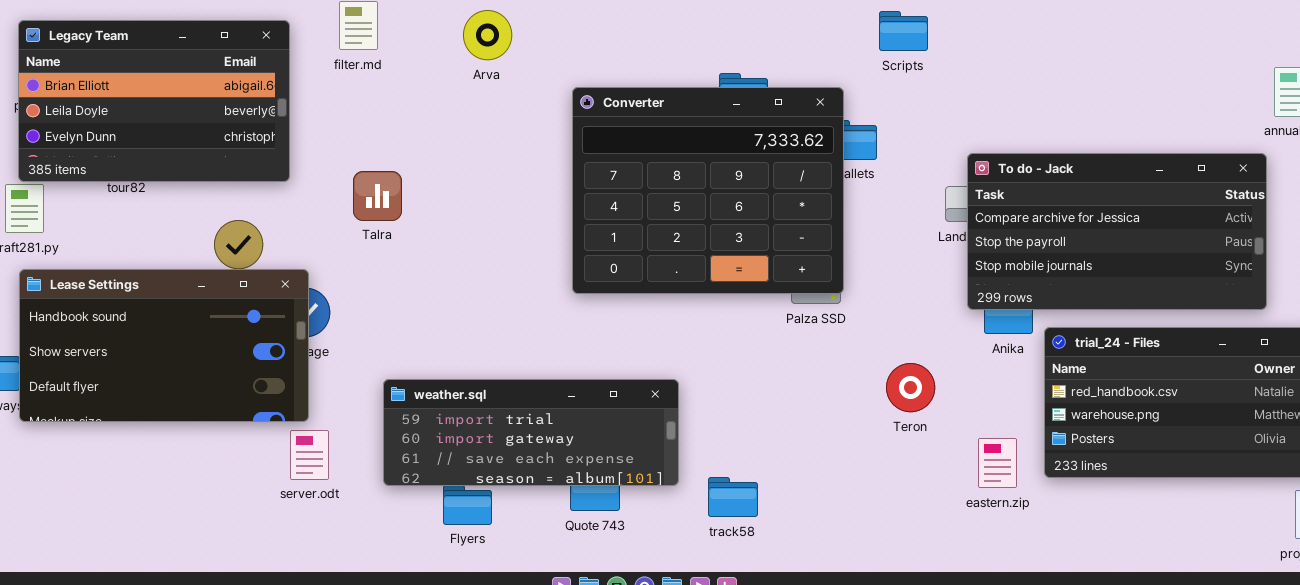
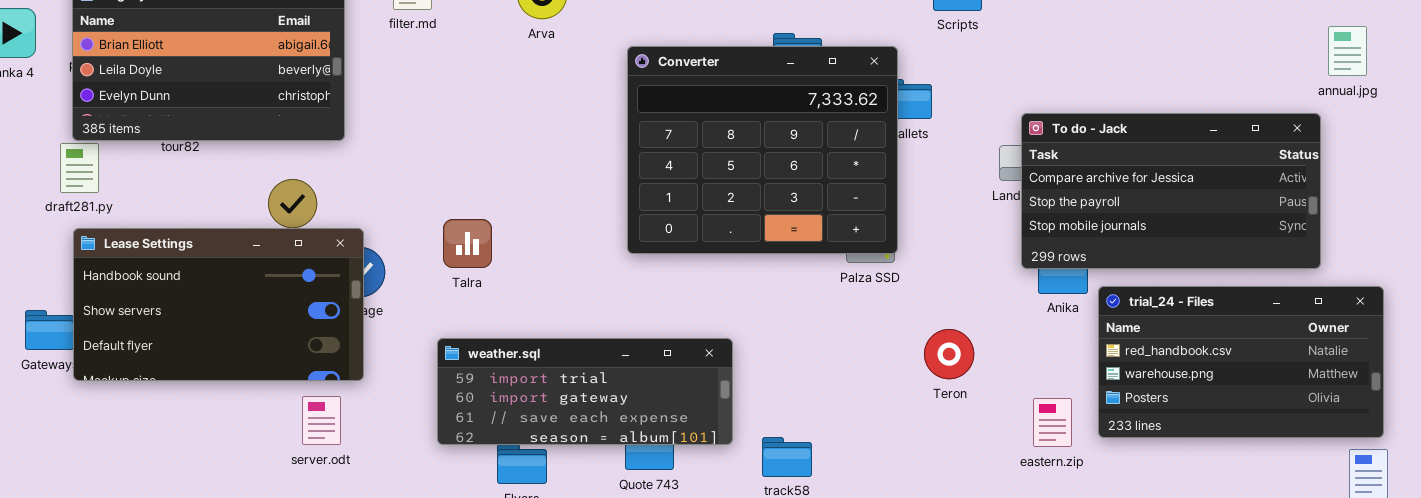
Talra: [353,171,402,221] -> [443,219,492,268], moved
Teron: [886,363,935,412] -> [924,329,974,379], moved
server.odt: [290,430,329,480] -> [302,396,341,445], moved

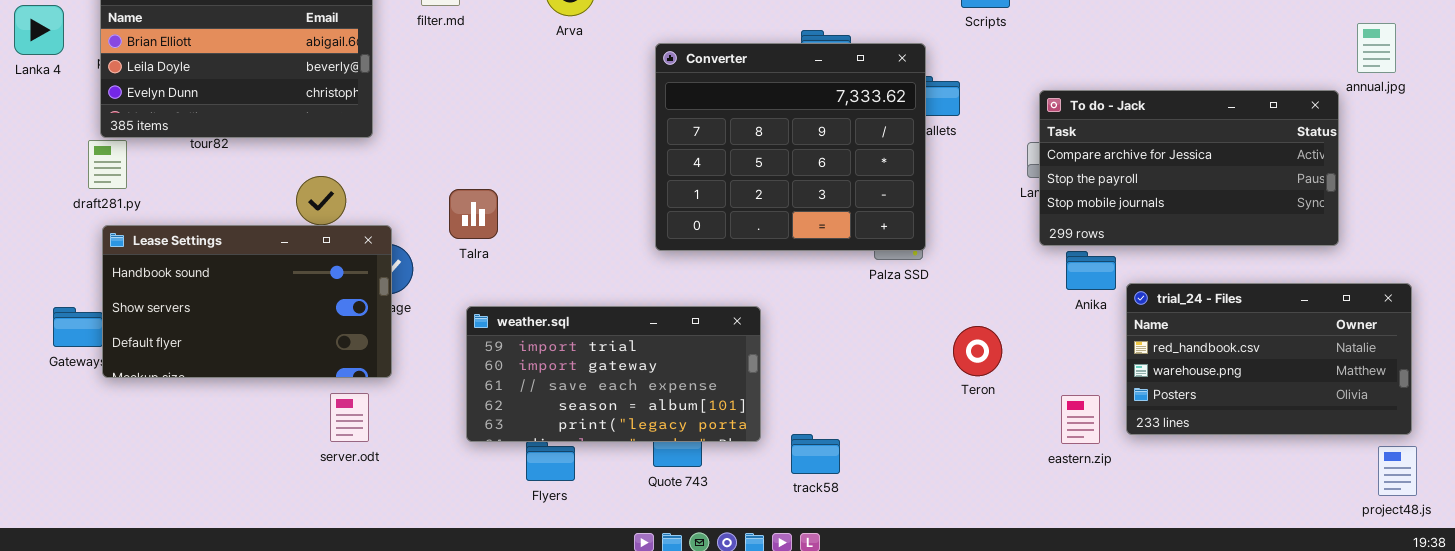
To do - Jack: [1021,113,1321,269] -> [1039,90,1339,246], moved
Talra: [443,219,492,268] -> [449,189,498,239], moved
weather.sql: [437,338,733,445] -> [466,306,761,442], resized

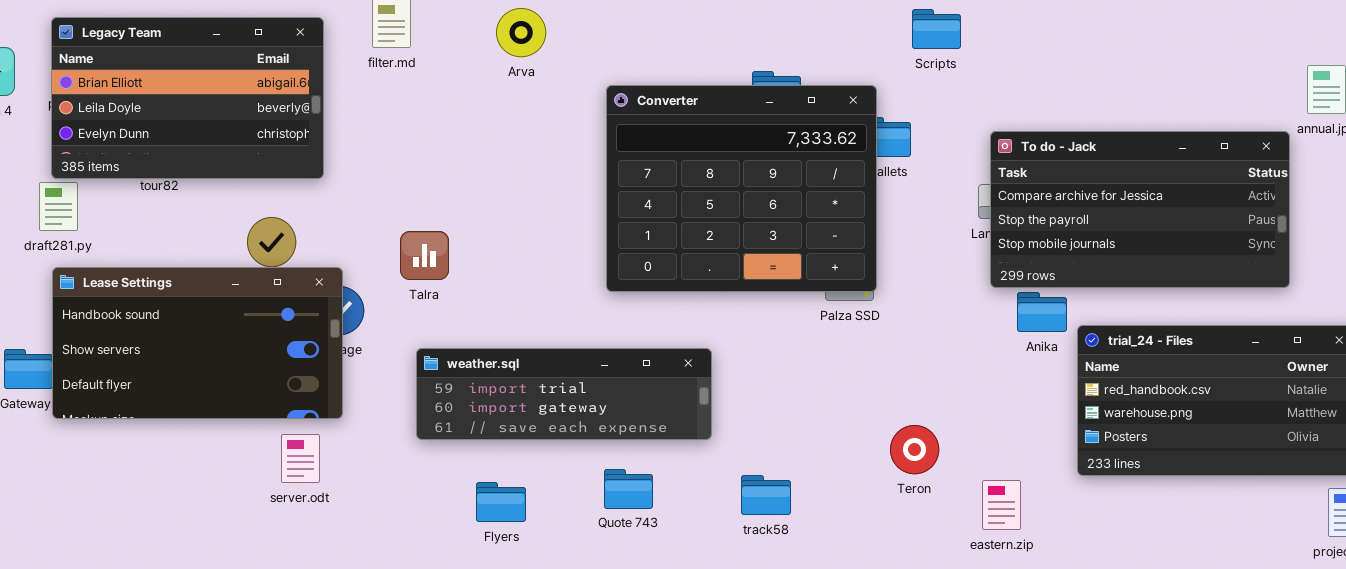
weather.sql: [466,306,761,442] -> [416,348,712,440], resized
Teron: [953,326,1002,376] -> [890,425,939,474], moved
eastern.zip: [1061,395,1100,444] -> [982,480,1021,530], moved

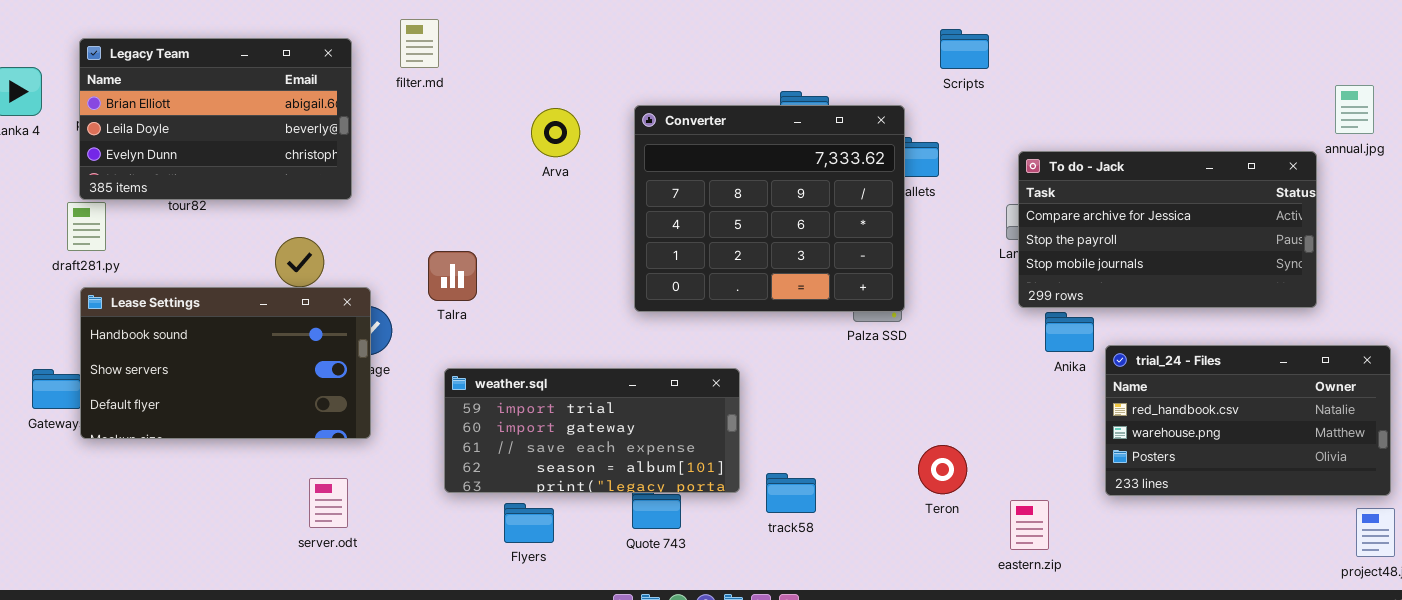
Arva: [496,8,546,57] -> [531,108,580,157], moved
weather.sql: [416,348,712,440] -> [444,368,740,493], resized
server.odt: [281,434,320,483] -> [309,478,348,528], moved
track58: [741,475,791,515] -> [766,473,816,513], moved

